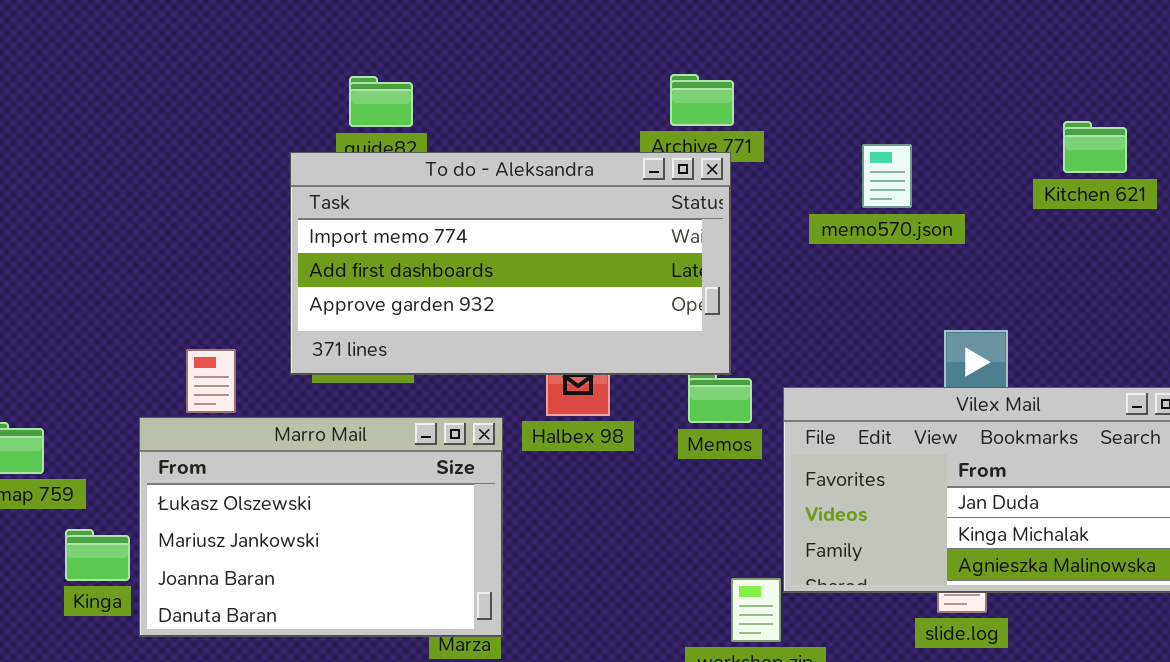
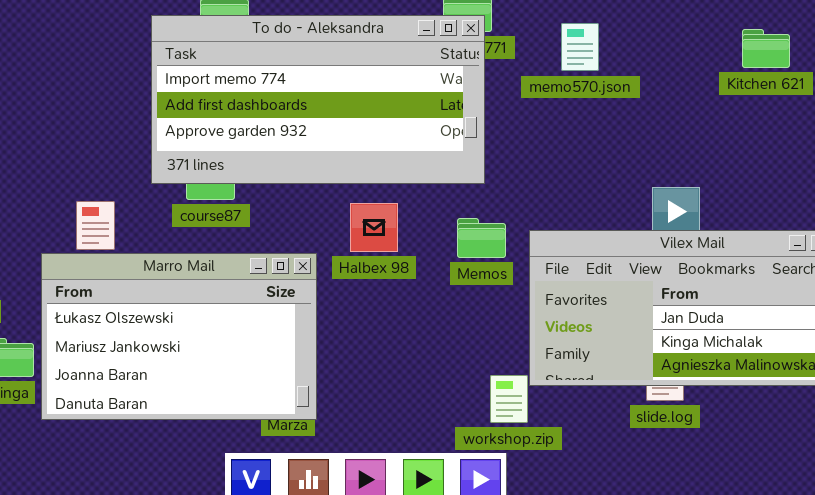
memo570.json: [862,144,912,208] -> [561,23,599,71], moved
To do - Aleksandra: [290,152,731,375] -> [151,15,485,184], moved

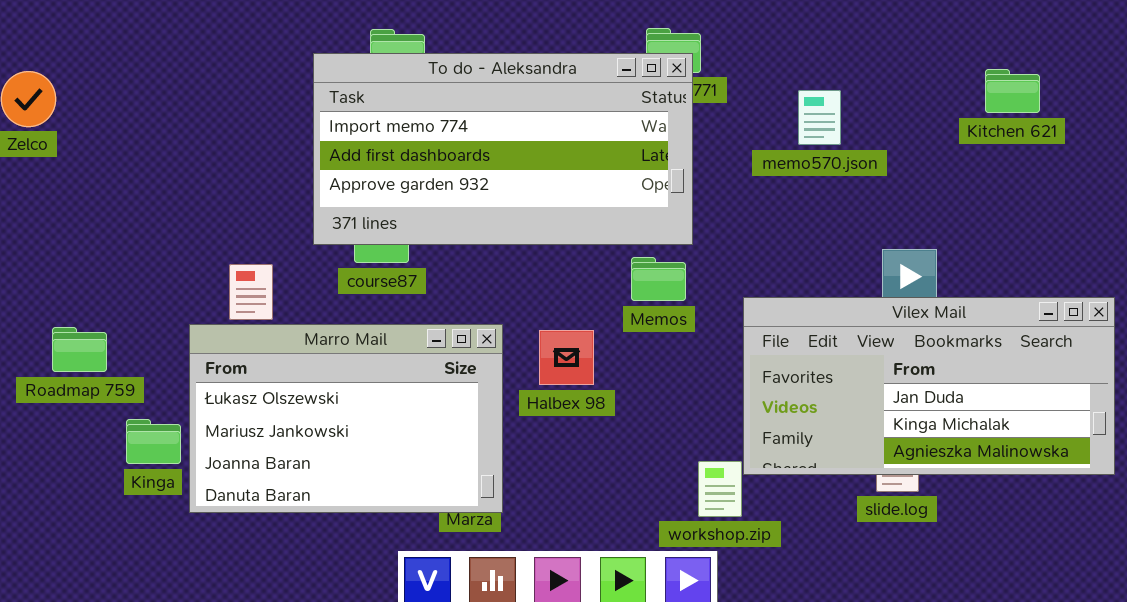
memo570.json: [561,23,599,71] -> [798,90,841,145], moved
Halbex 98: [350,203,398,252] -> [539,330,594,385], moved
Memos: [457,218,506,258] -> [631,257,686,301], moved

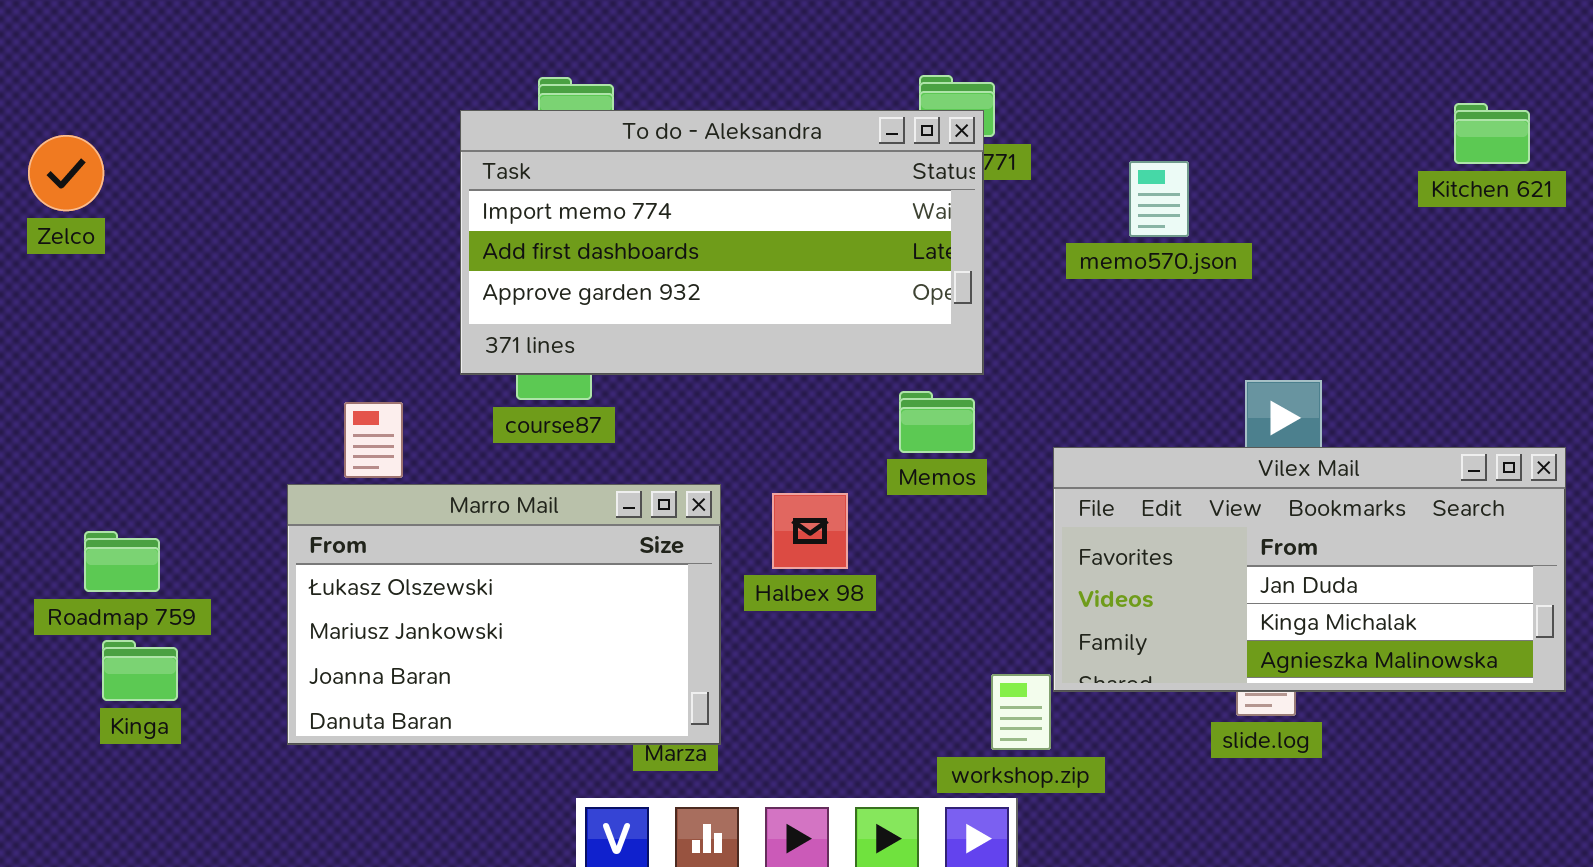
Kitchen 621: [985,69,1040,113] -> [1454,103,1530,164], moved
Roadmap 759: [52,327,107,372] -> [84,531,160,592], moved
Kinga: [126,419,181,464] -> [102,640,178,701], moved

